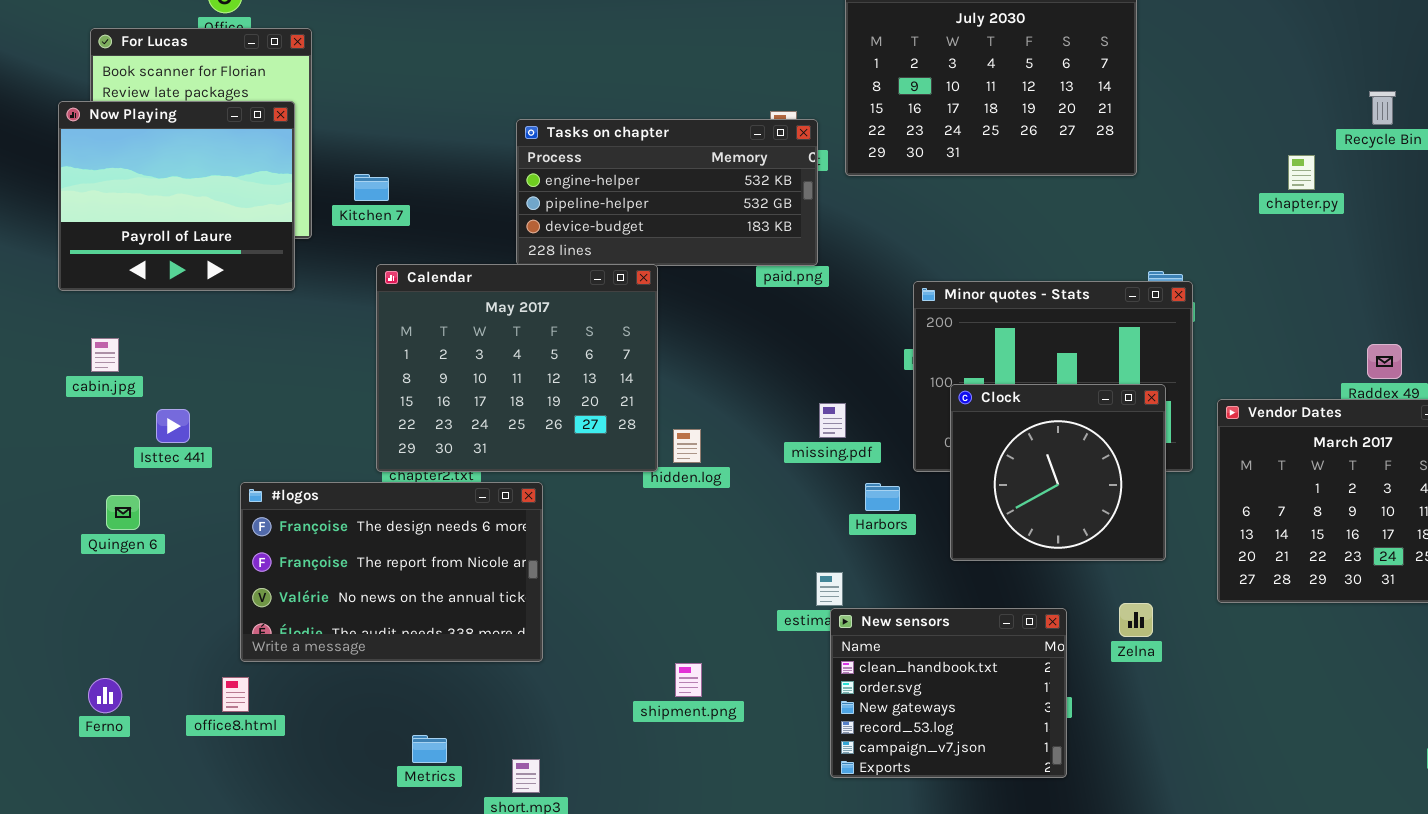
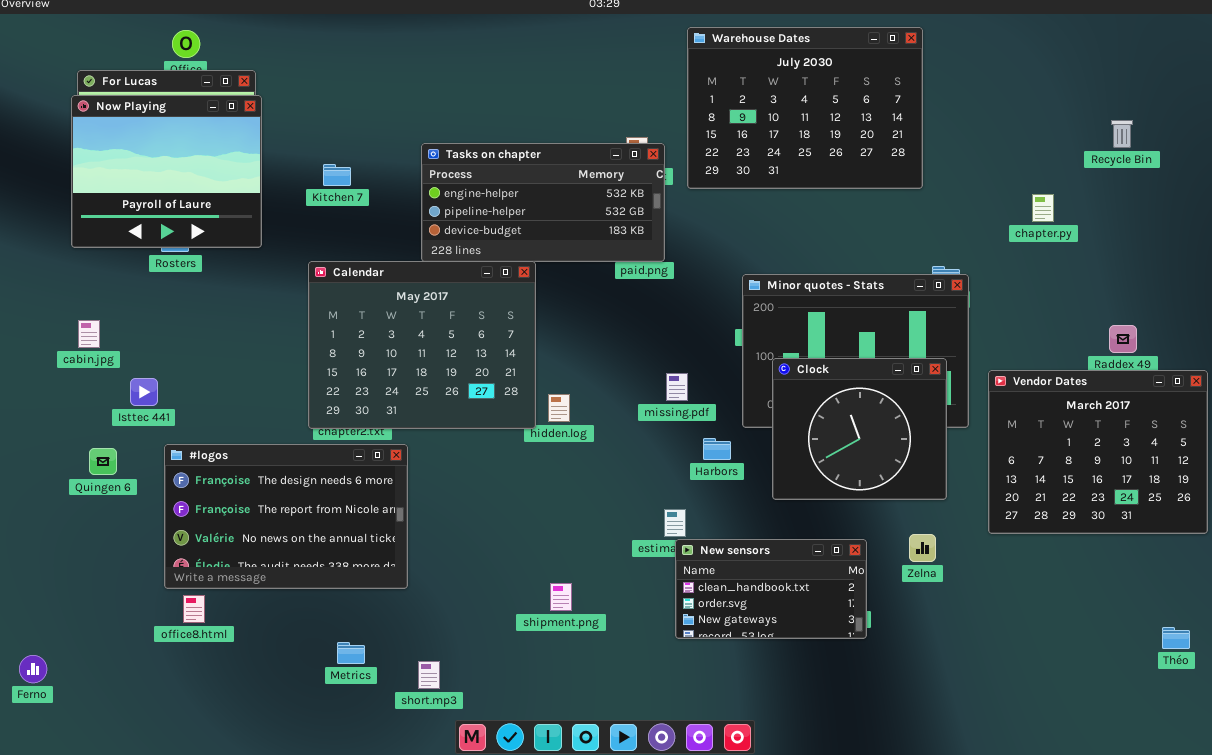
Now Playing: [58,101,295,291] -> [71,95,262,248], moved
chapter.py: [1288,155,1315,190] -> [1032,194,1054,222], moved
Kitchen 7: [354,174,389,201] -> [323,164,351,186], moved
#logos: [240,482,543,662] -> [164,444,408,589], moved
New sensors: [830,608,1067,778] -> [675,539,867,639], resized
Ferno: [88,678,122,713] -> [19,655,47,683], moved

